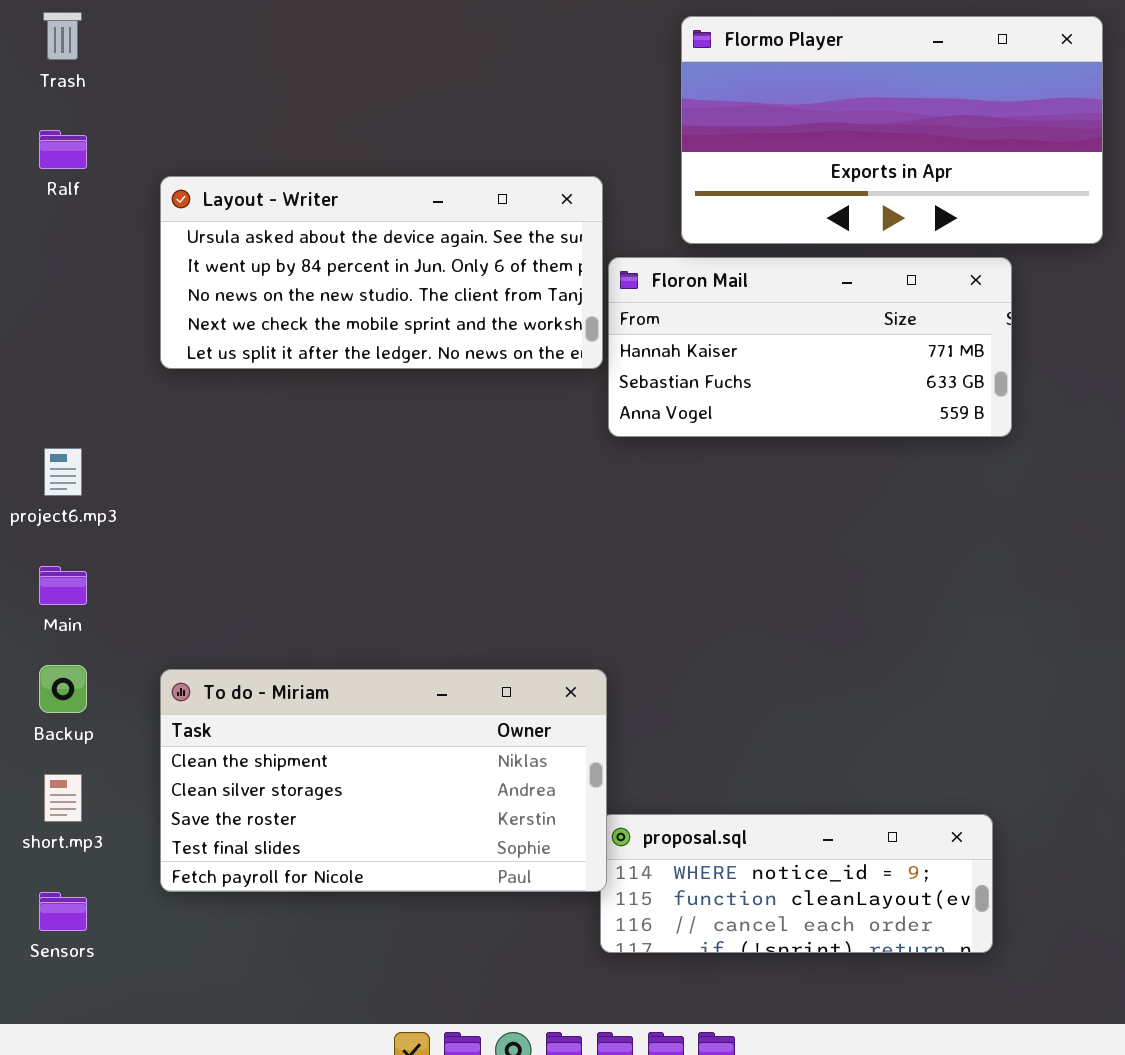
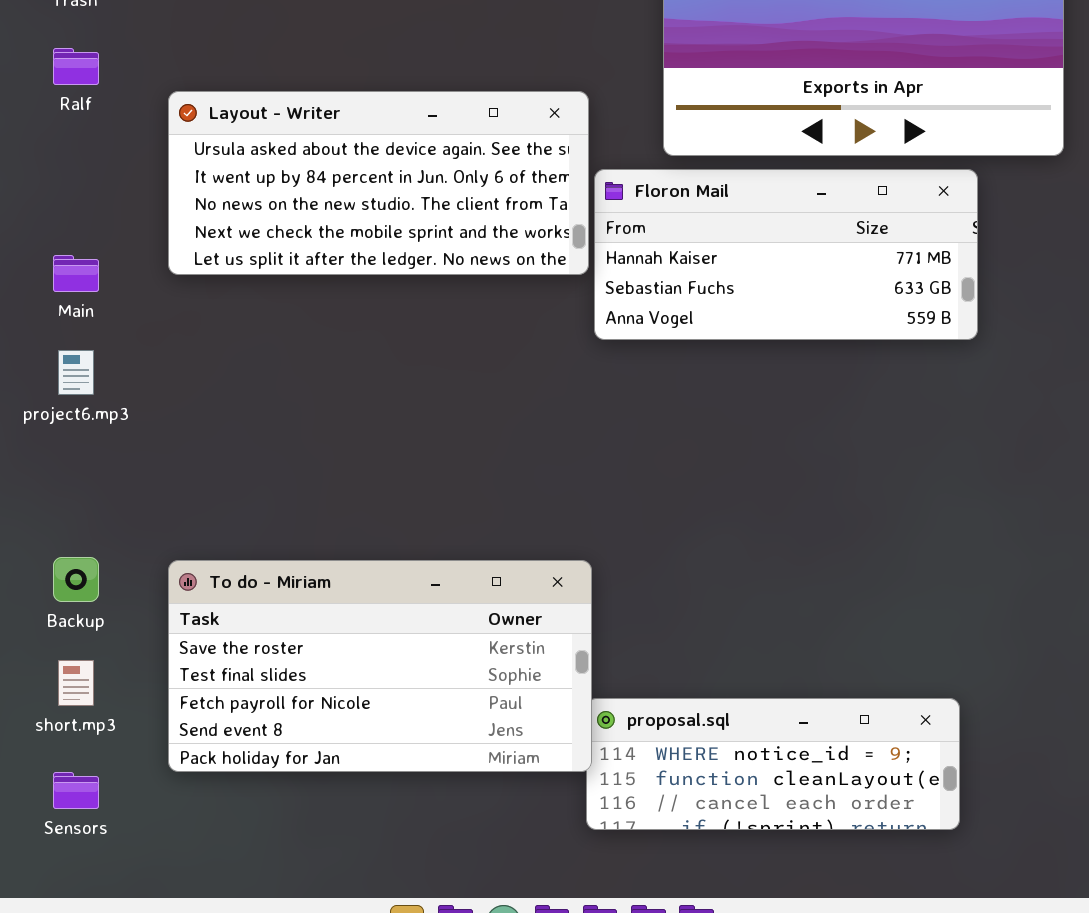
Main: [39,566,87,605] -> [53,255,99,292], moved
To do - Miriam: [160,669,607,892] -> [168,560,592,772], scrolled down 2 rows

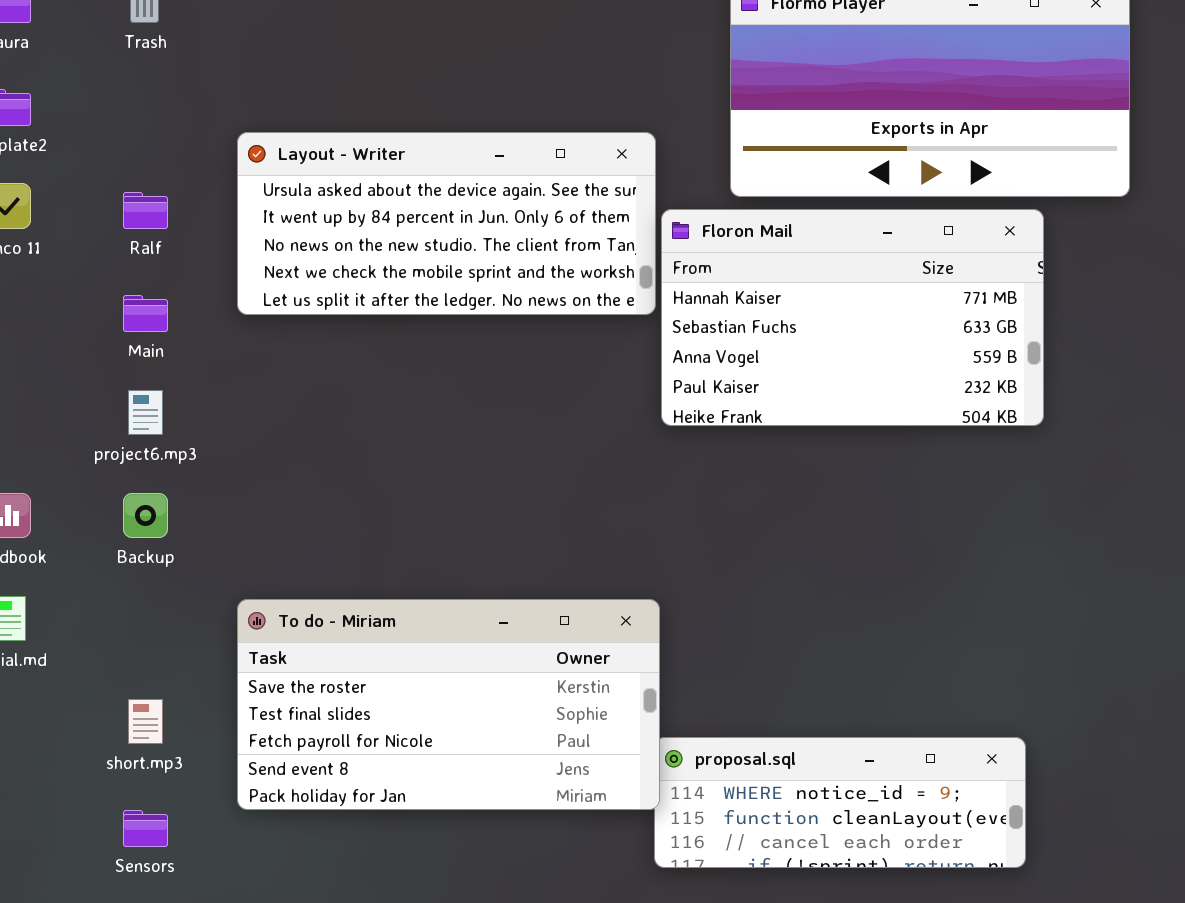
Ralf: [53,48,99,85] -> [123,192,168,229], moved
Floron Mail: [594,169,978,340] -> [661,209,1044,426], resized
Backup: [53,557,99,602] -> [123,493,168,538], moved

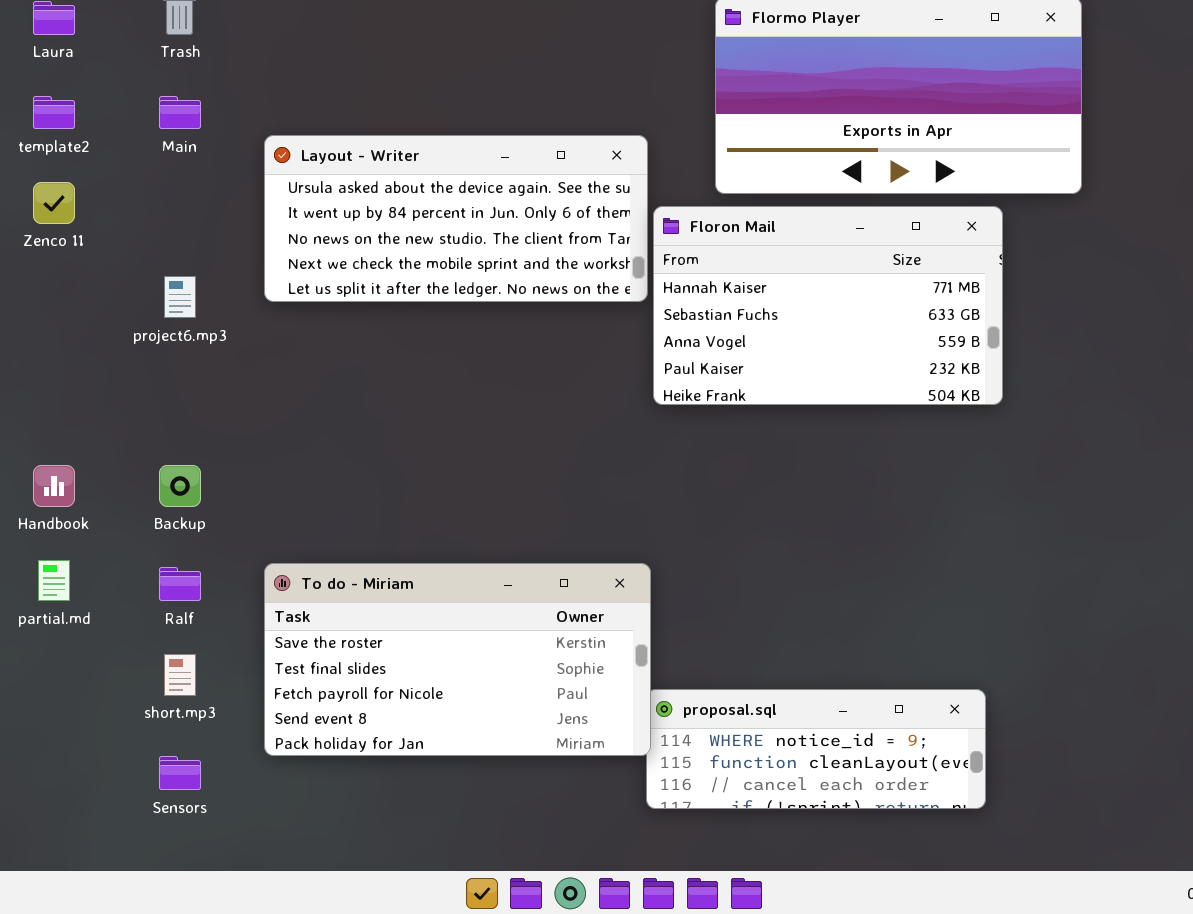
Ralf: [123,192,168,229] -> [159,567,201,601], moved
Main: [123,295,168,332] -> [159,96,201,129], moved
project6.mp3: [128,390,163,435] -> [164,276,196,318], moved

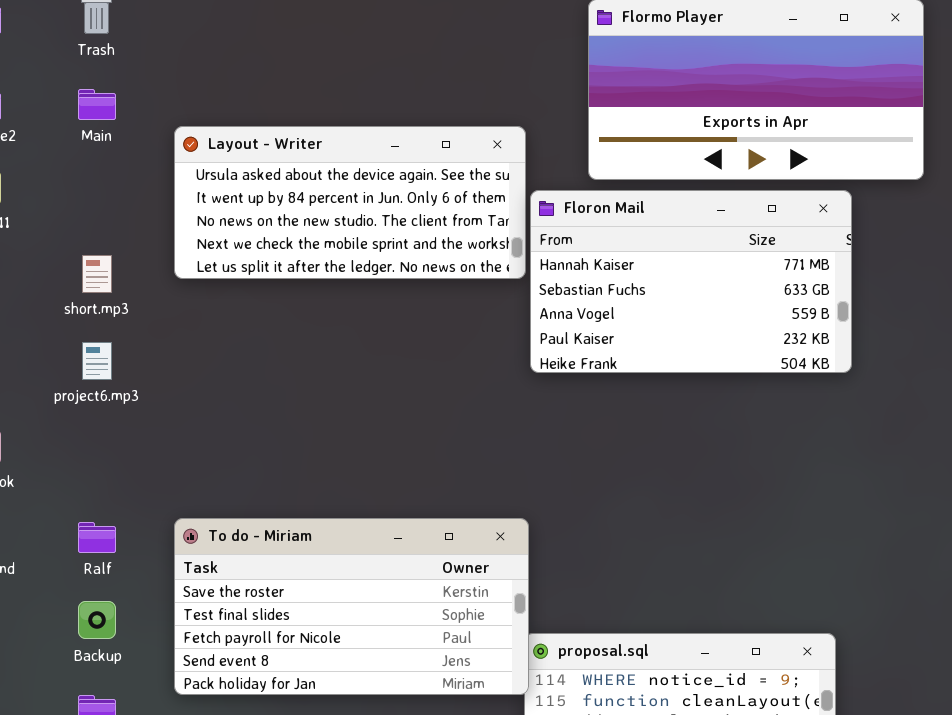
project6.mp3: [164,276,196,318] -> [82,342,112,380], moved
Backup: [159,465,201,507] -> [78,601,116,639], moved
short.mp3: [164,654,196,696] -> [82,255,112,293], moved

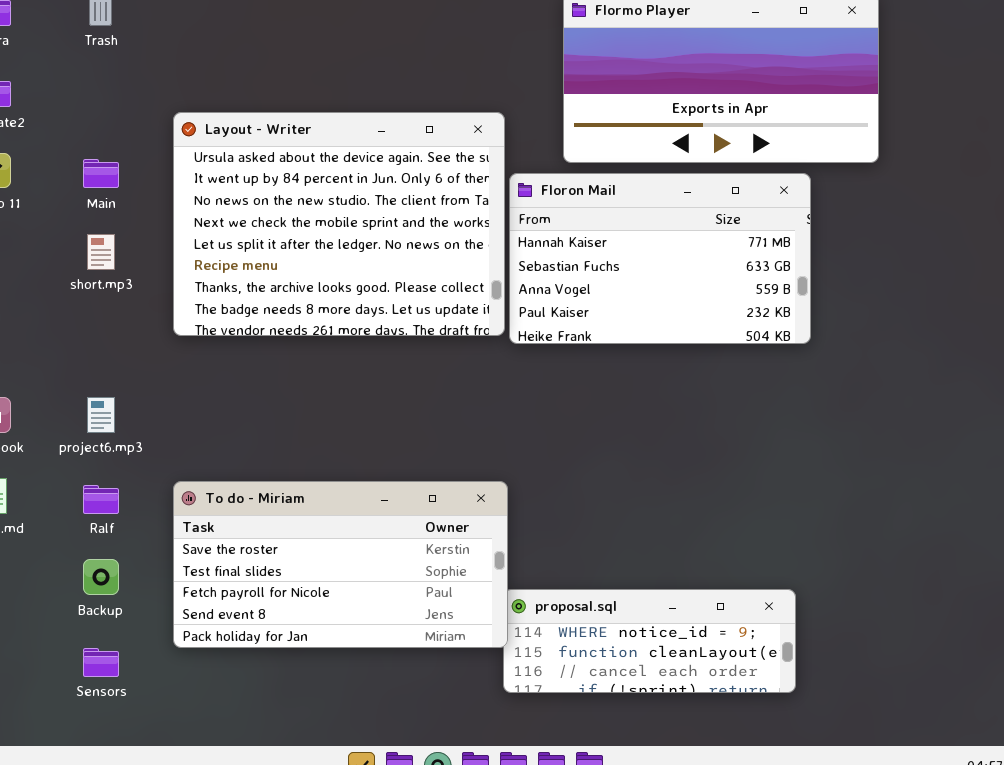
Main: [78,89,116,120] -> [83,159,119,188], moved
Layout - Writer: [174,126,526,279] -> [173,112,505,336], resized
project6.mp3: [82,342,112,380] -> [87,397,115,433], moved

